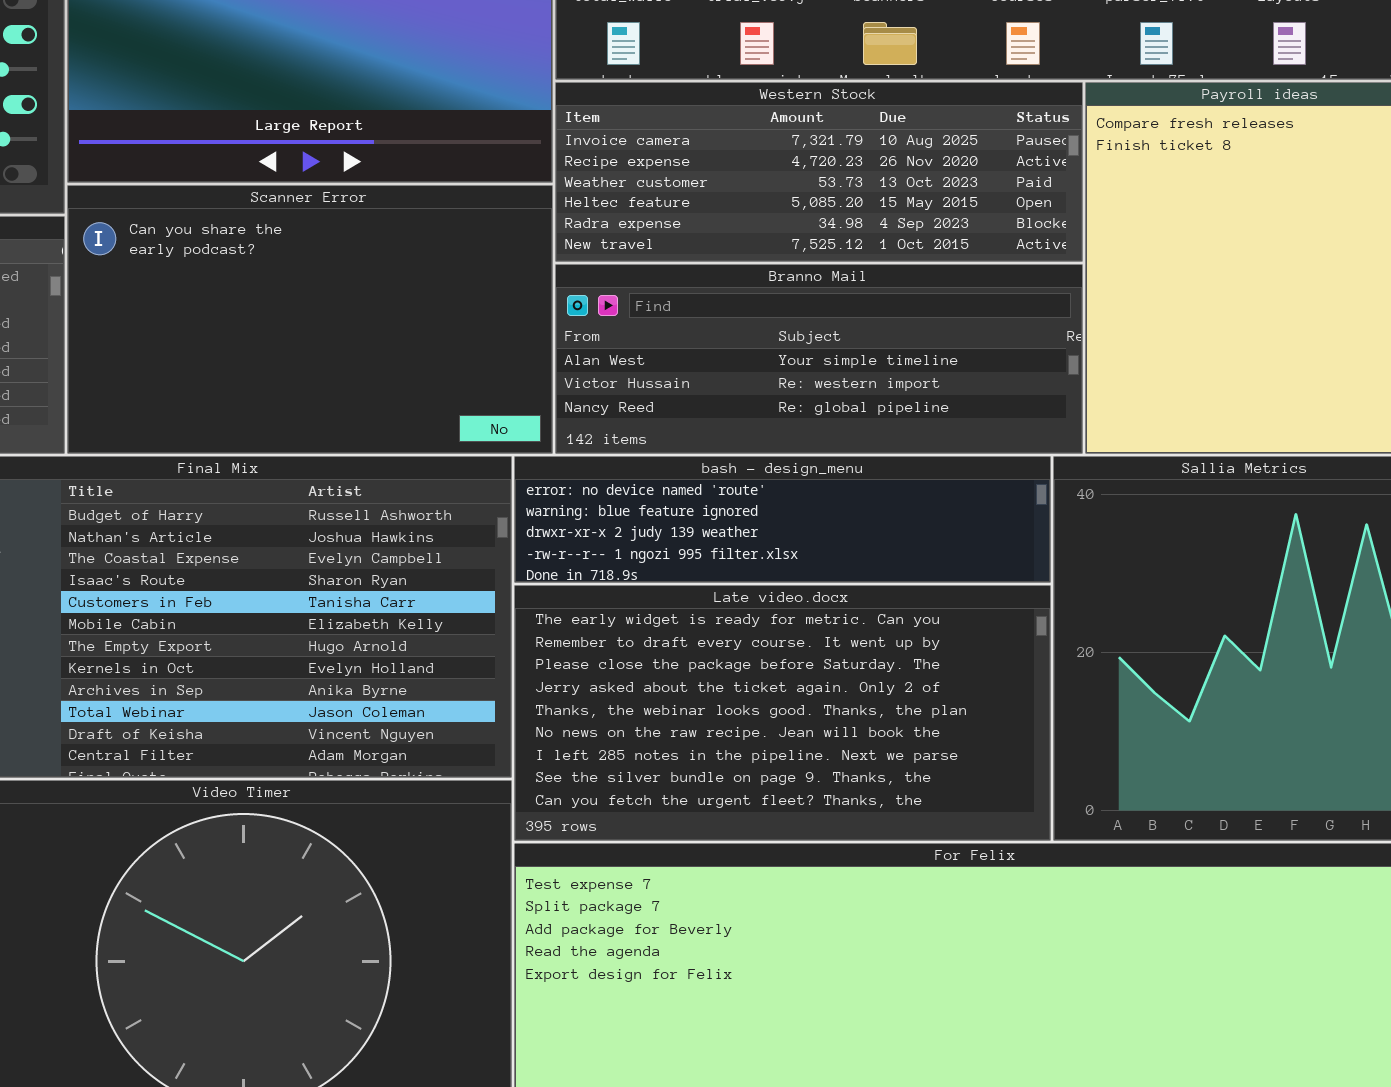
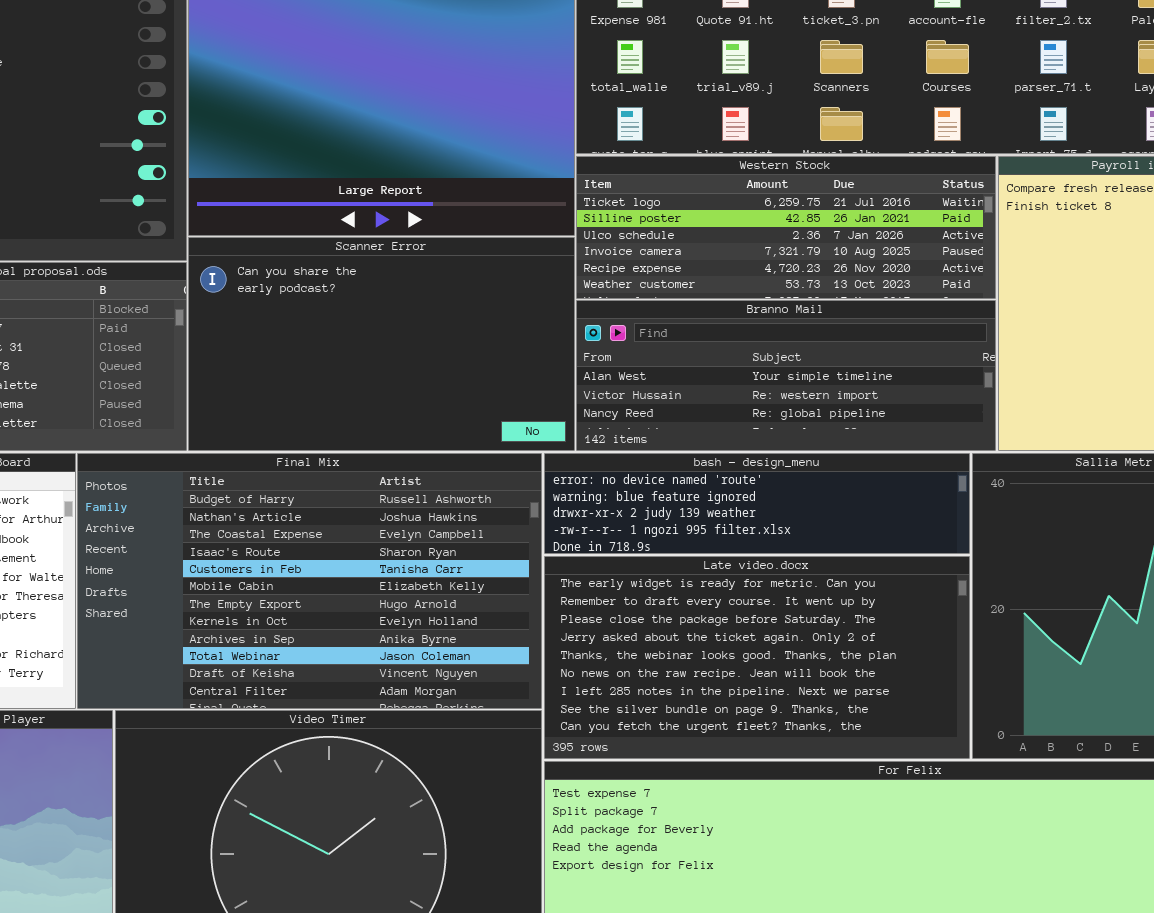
Western Stock: [555,82,1083,262] -> [576,156,996,299], scrolled up 3 rows

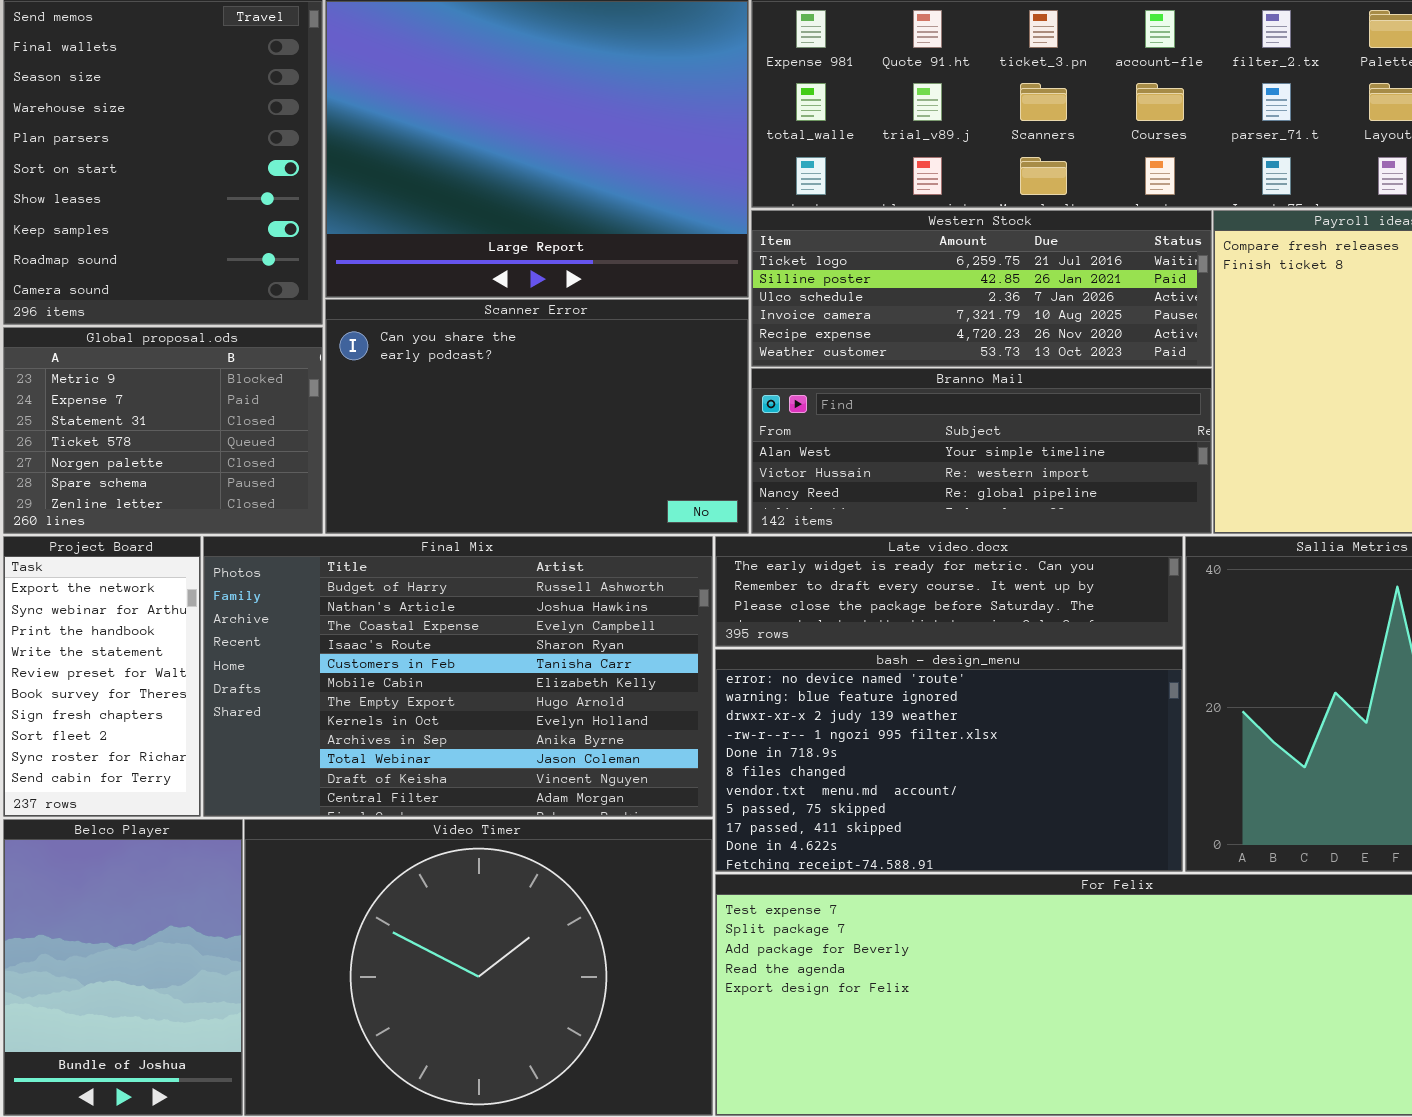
bash - design_menu: [544,453,970,554] -> [715,649,1183,872], moved, resized
Late video.docx: [544,556,970,759] -> [715,536,1183,647], moved, resized

